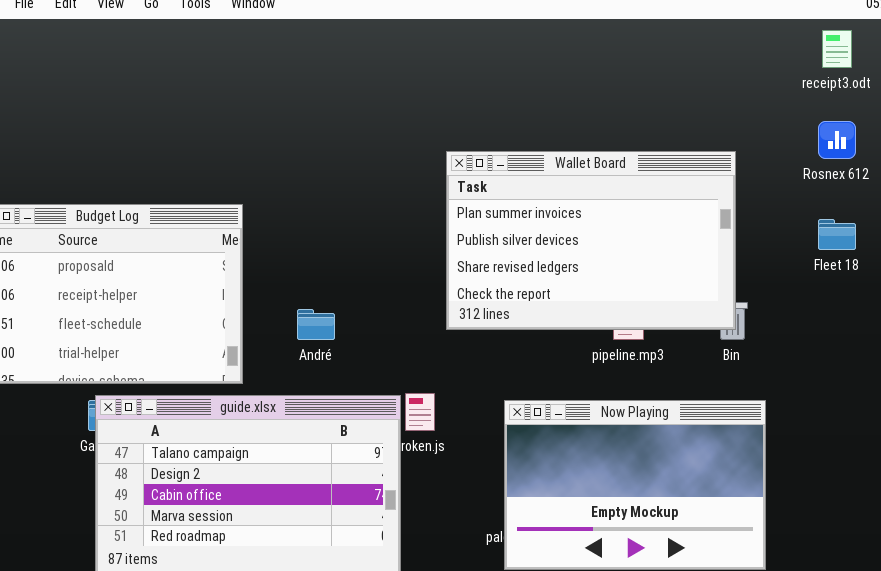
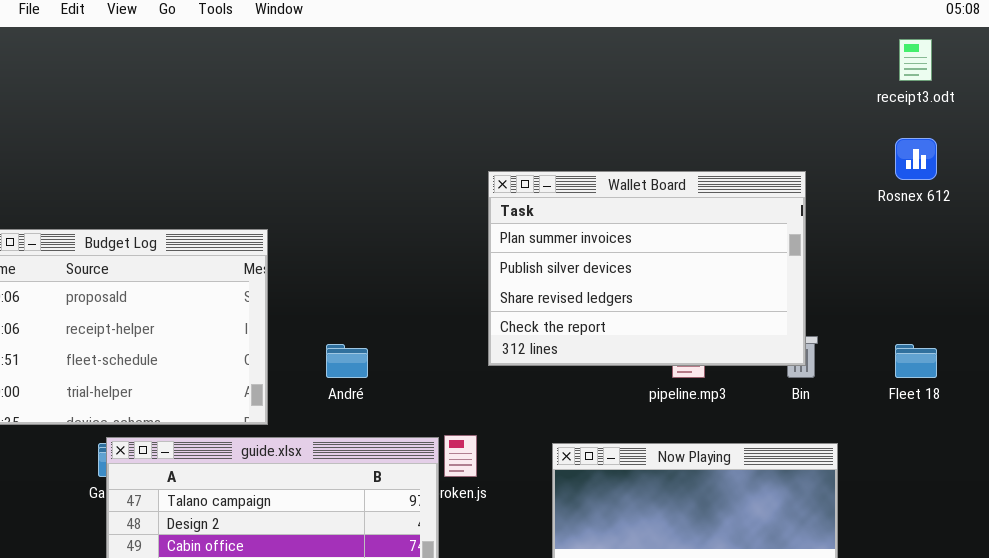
Fleet 18: [818,219,856,250] -> [895,344,937,378], moved

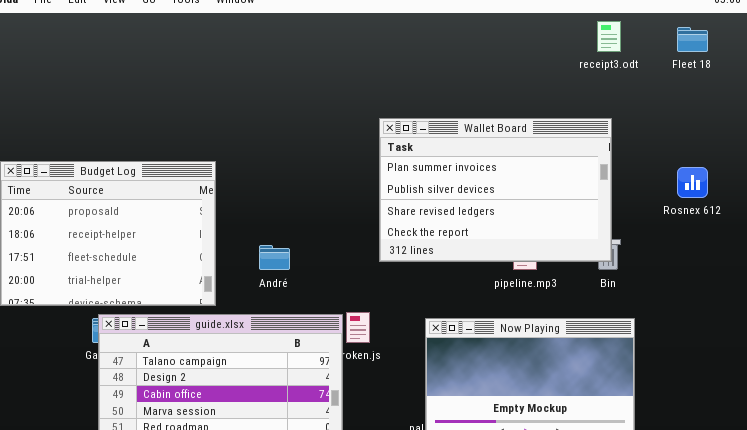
receipt3.odt: [899,39,932,81] -> [597,21,621,52], moved
Rosnex 612: [895,138,937,180] -> [677,167,708,198], moved
Fleet 18: [895,344,937,378] -> [677,27,708,52], moved

